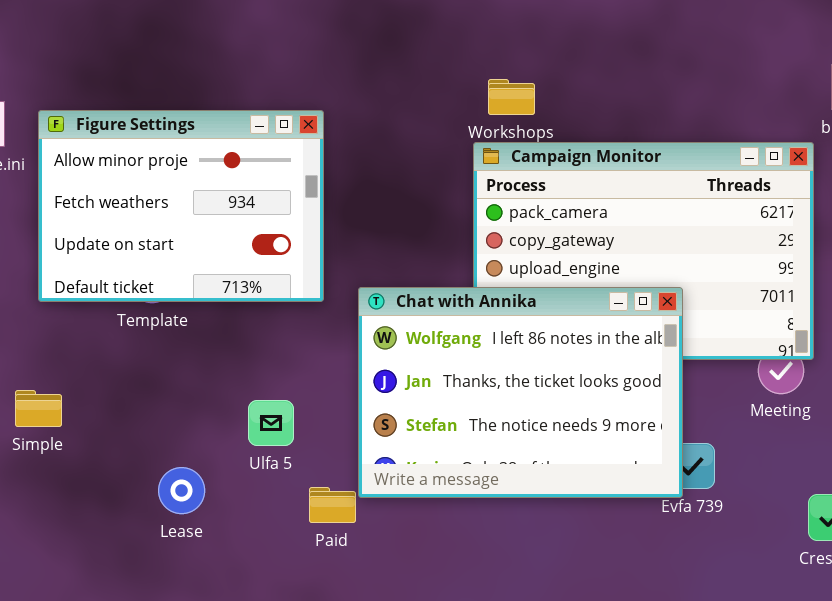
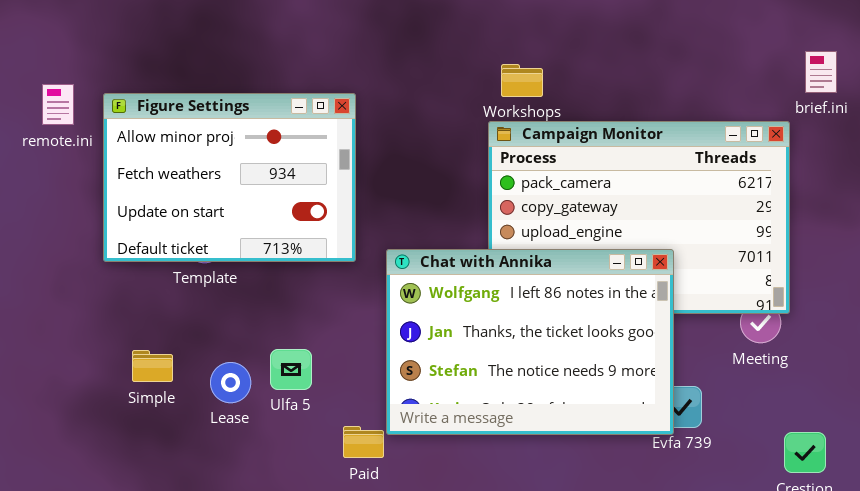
Simple: [15,390,62,427] -> [132,350,173,382], moved
Ulfa 5: [248,400,294,446] -> [270,349,312,390], moved
Lease: [158,467,205,514] -> [210,362,251,403], moved

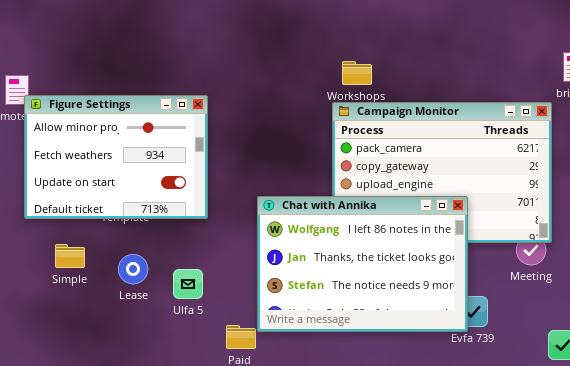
Figure Settings: [103,93,356,262] -> [24,95,208,219], moved
Simple: [132,350,173,382] -> [55,244,85,268], moved
Lease: [210,362,251,403] -> [118,254,148,284], moved

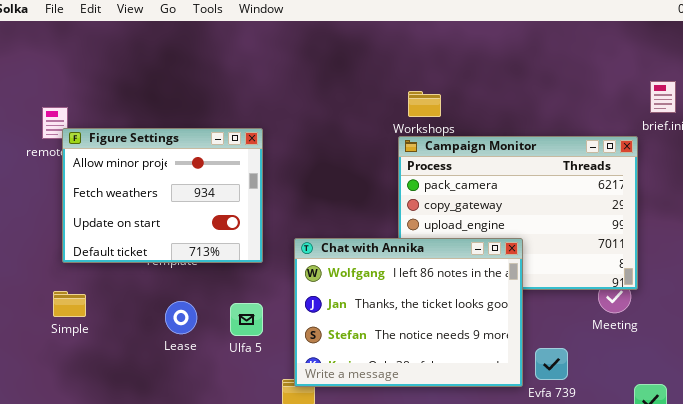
Chat with Annika: [257,196,468,332] -> [294,238,523,387], moved
Simple: [55,244,85,268] -> [53,291,86,317], moved
Ulfa 5: [173,269,203,299] -> [230,303,263,336], moved

